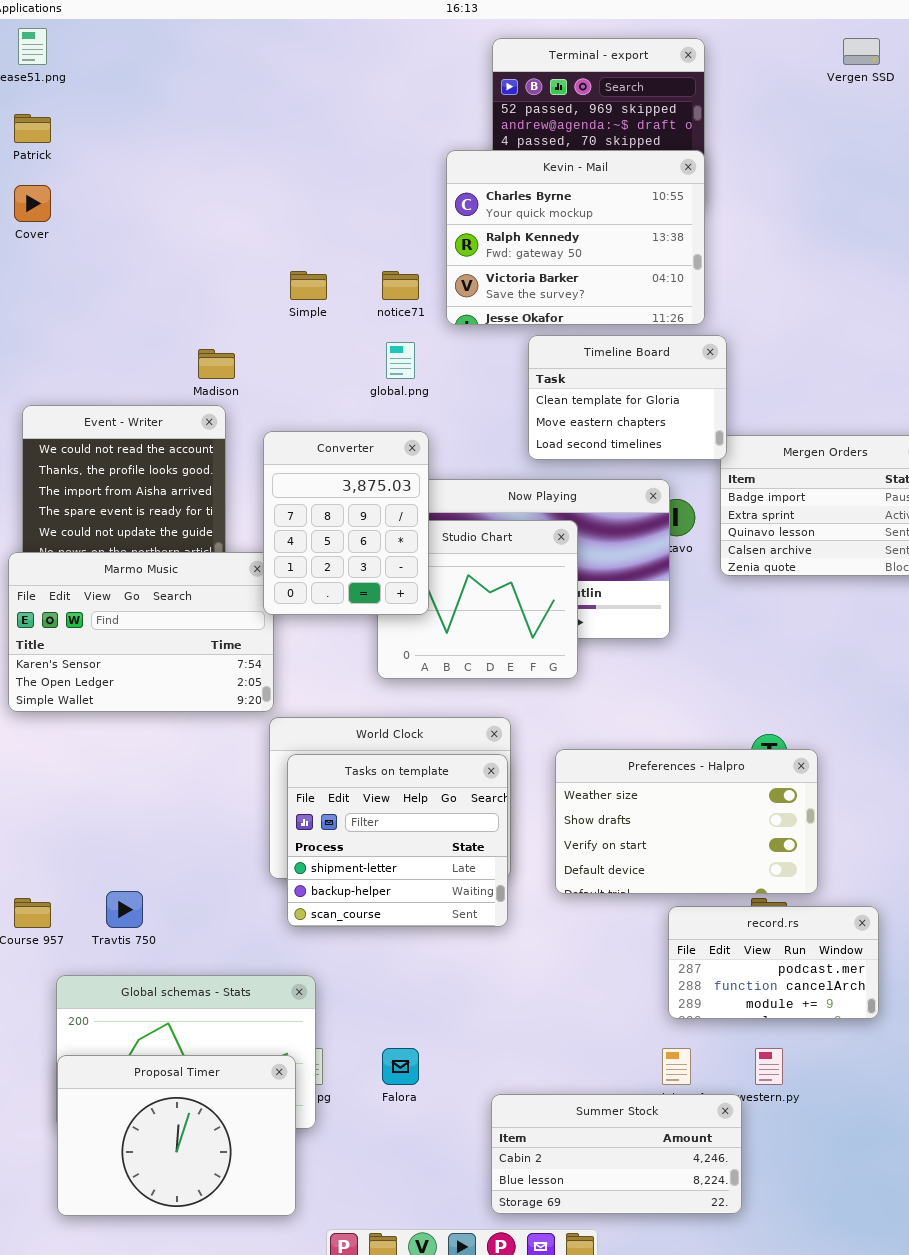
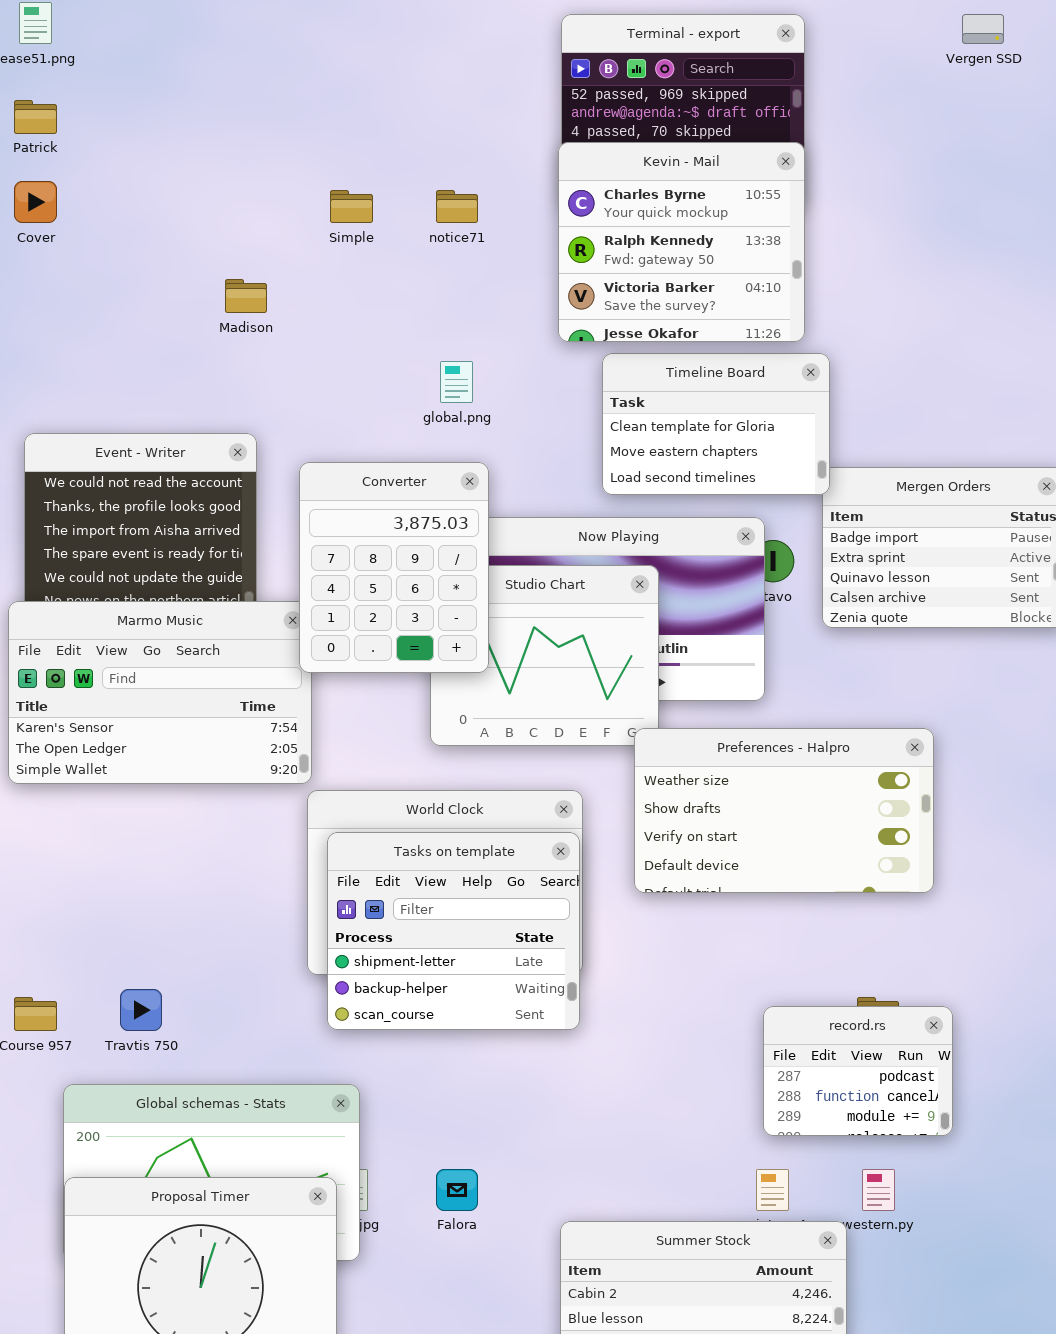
Kevin - Mail: [446,150,705,325] -> [558,142,805,342], resized
Simple: [290,271,327,300] -> [330,190,373,223], moved
notice71: [382,271,419,300] -> [436,190,478,223], moved
Madison: [198,349,235,379] -> [225,279,267,313], moved
Preferences - Halpro: [555,749,818,894] -> [634,728,934,893], moved
record.rs: [668,906,879,1019] -> [763,1006,953,1136], resized

